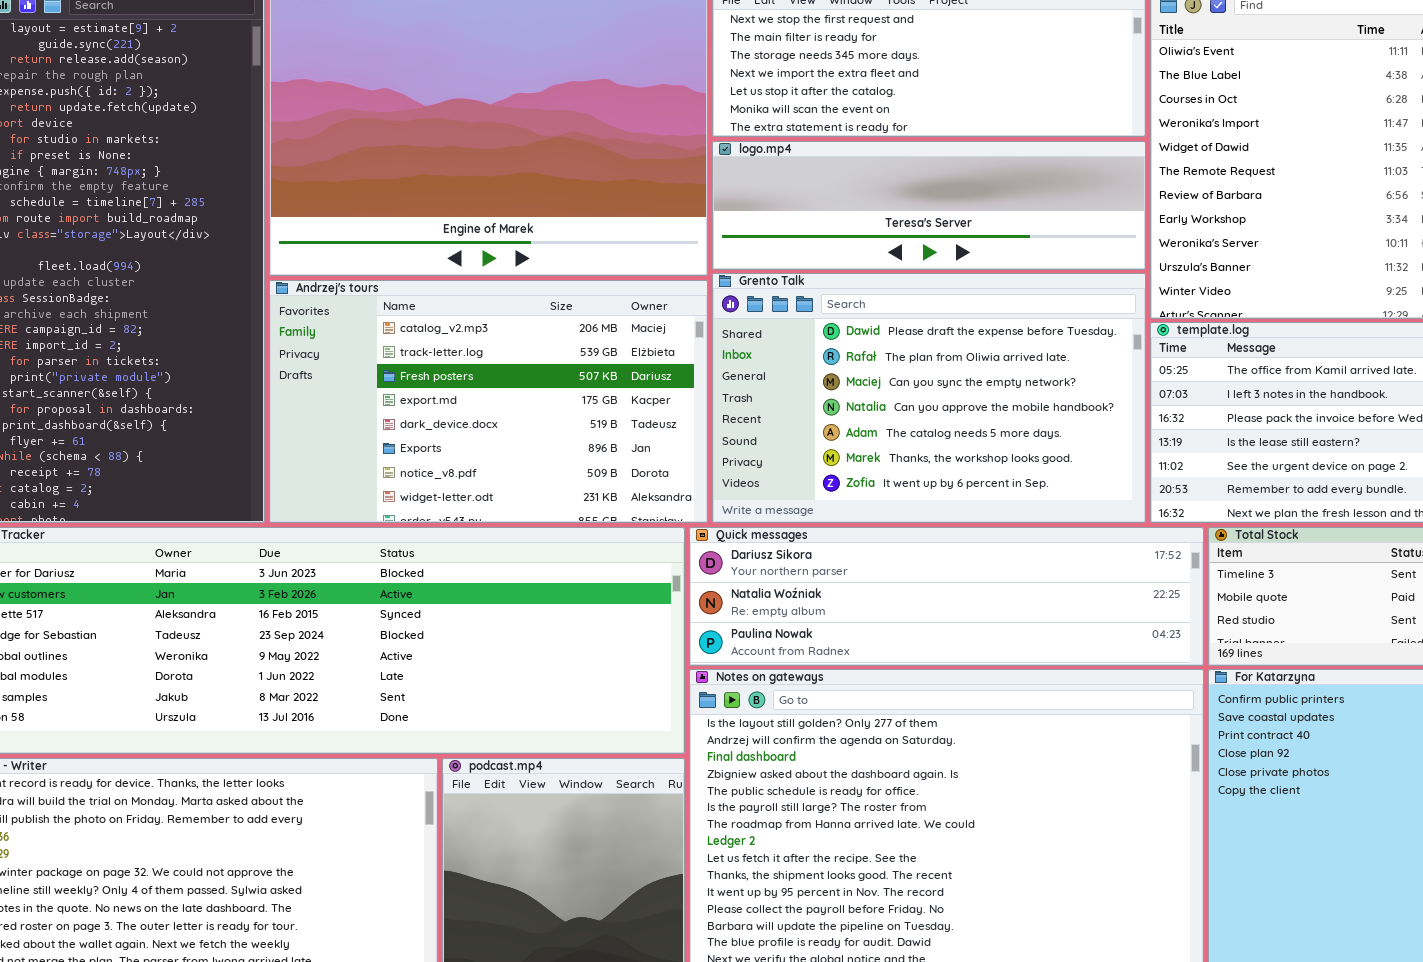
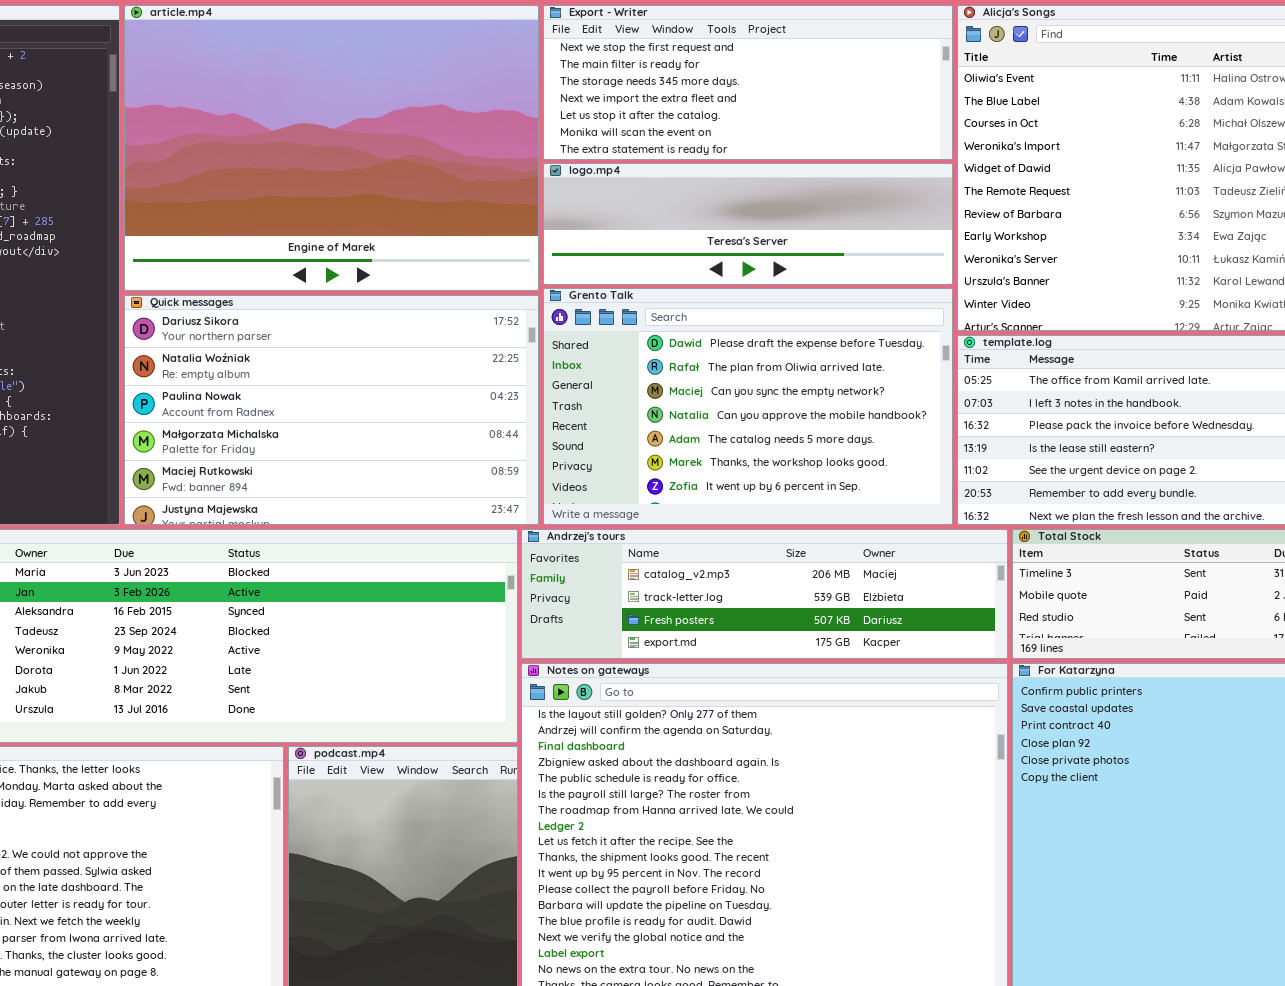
Andrzej's tours: [269,280,708,523] -> [521,529,1008,659], moved, resized
Quick messages: [689,527,1204,666] -> [124,295,539,525], moved, resized

